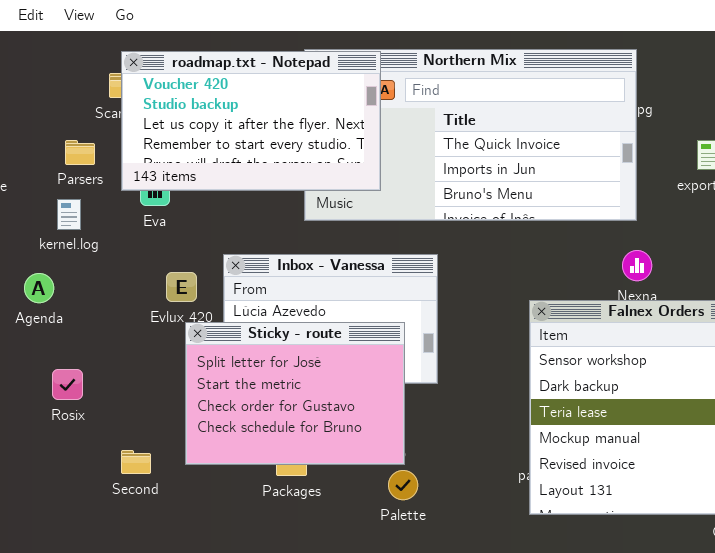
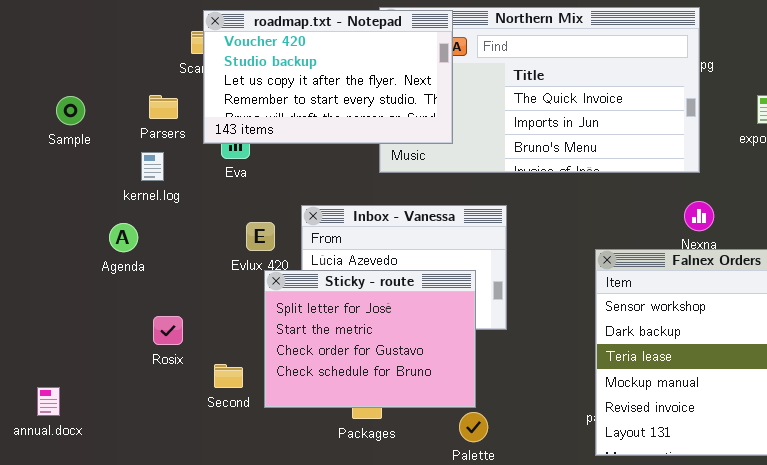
Rosix: [52,369,83,400] -> [153,316,183,345], moved
Second: [121,450,151,474] -> [214,364,243,388], moved

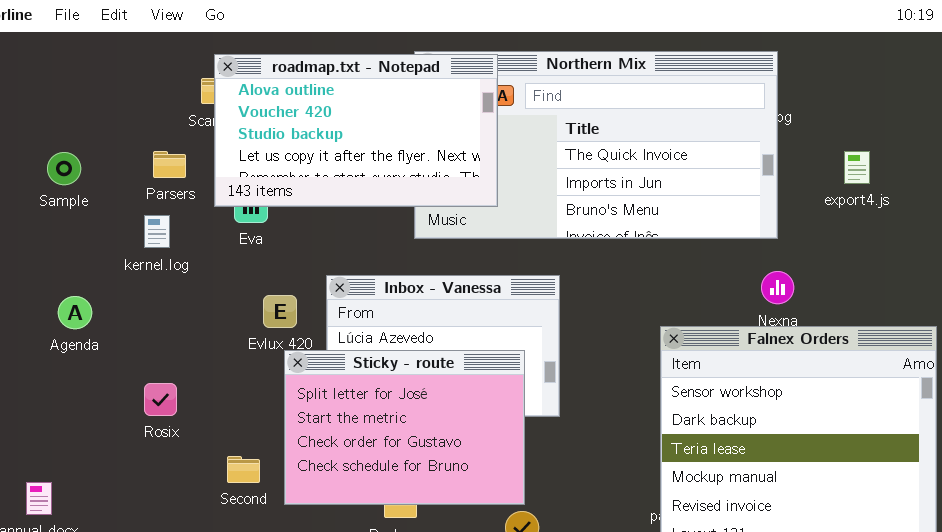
roadmap.txt - Notepad: [203,10,453,144] -> [214,54,498,207], scrolled up 1 row
Agenda: [109,223,138,252] -> [58,296,92,329], moved
Rosix: [153,316,183,345] -> [144,383,177,416], moved

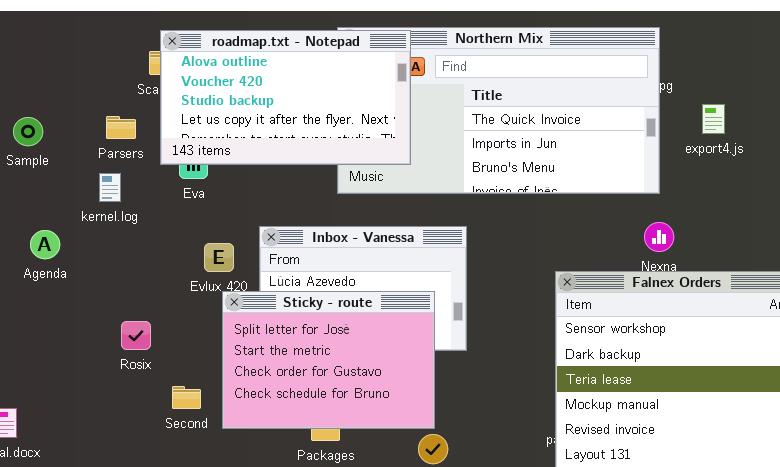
export4.js: [844,151,870,184] -> [702,104,725,134], moved
Agenda: [58,296,92,329] -> [30,230,60,259], moved
Rosix: [144,383,177,416] -> [121,321,151,350], moved

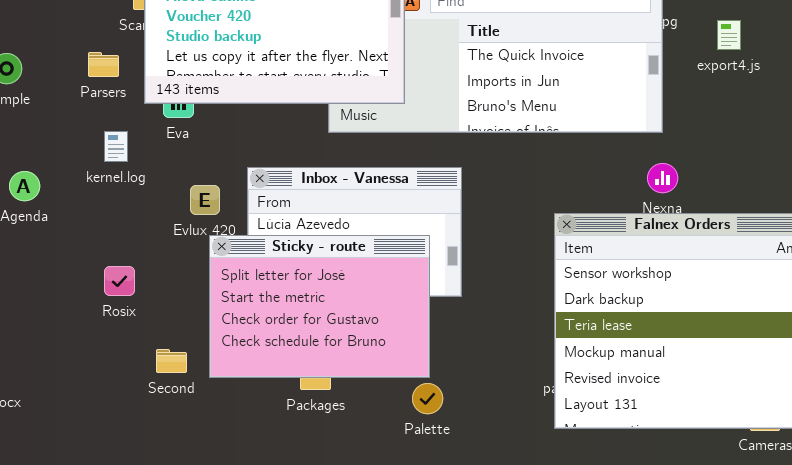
export4.js: [702,104,725,134] -> [717,20,741,50], moved
kernel.log: [99,173,121,202] -> [104,131,128,162], moved
Second: [172,386,201,409] -> [156,349,187,373], moved

